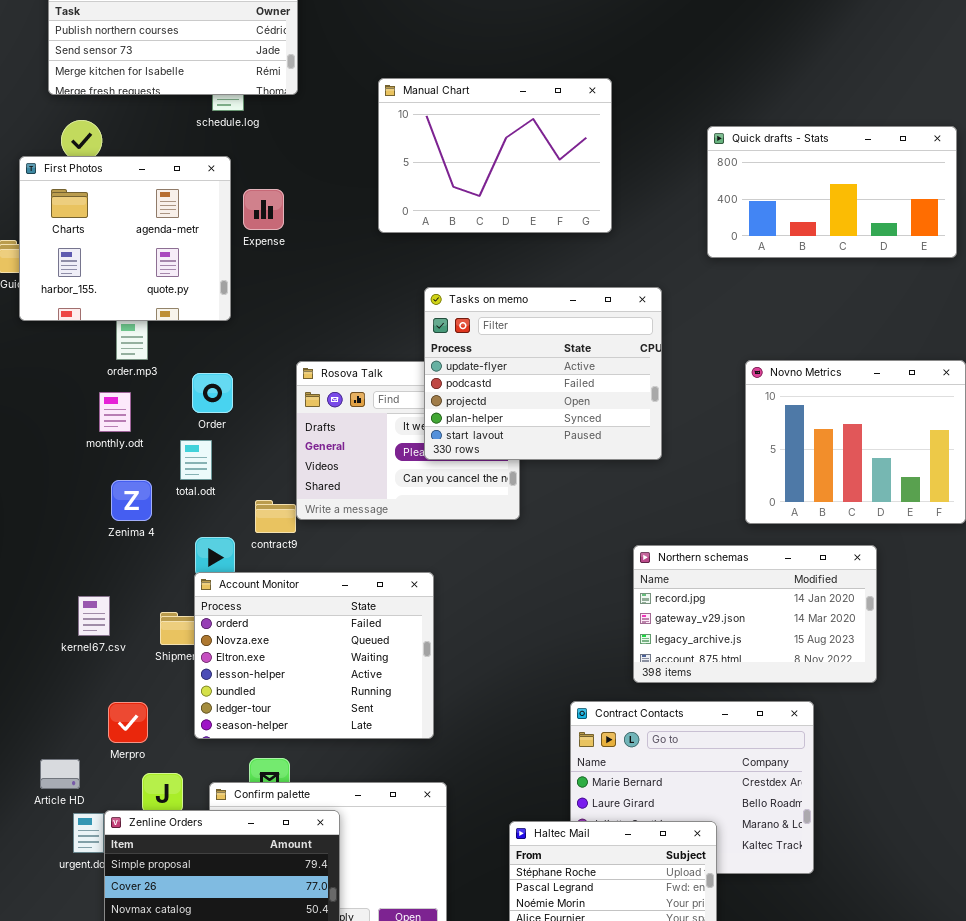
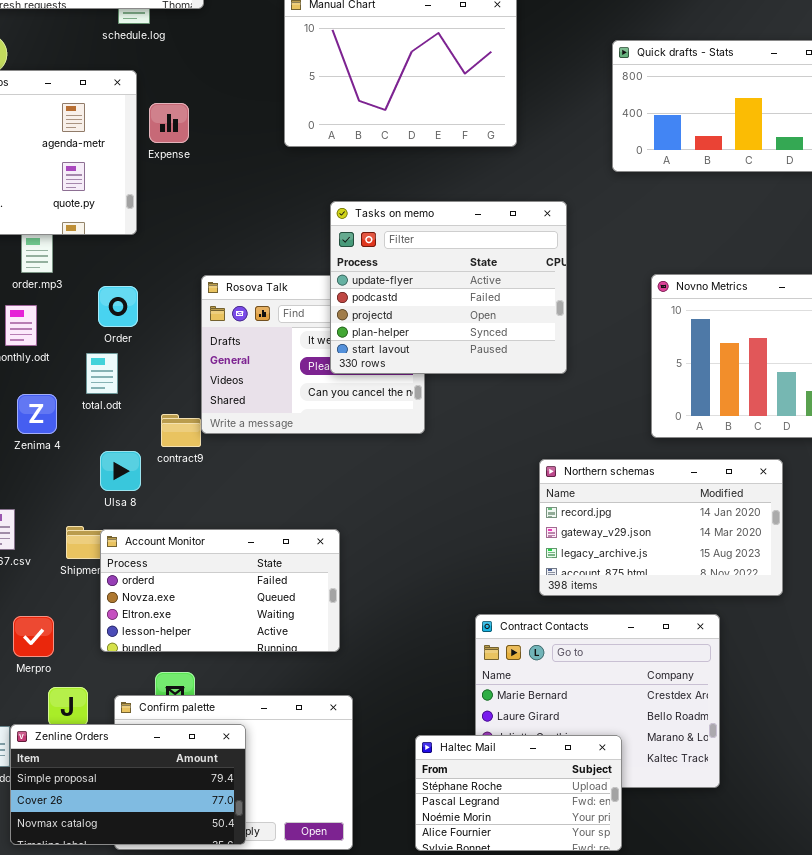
Account Monitor: [194,572,434,739] -> [100,529,340,652], resized

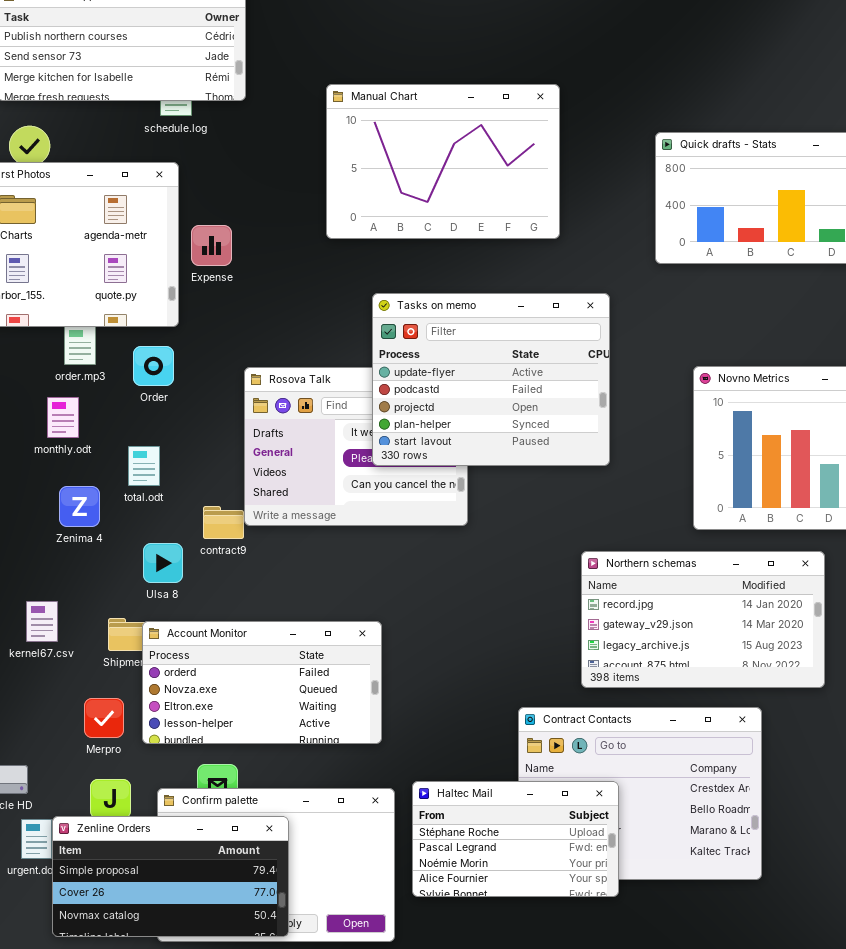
Expense: [149,103,189,143] -> [191,225,232,266], moved
Order: [98,286,138,327] -> [133,346,174,386], moved
Merpro: [13,616,54,657] -> [84,698,124,738], moved
Haltec Mail: [415,735,622,851] -> [412,781,619,897], moved

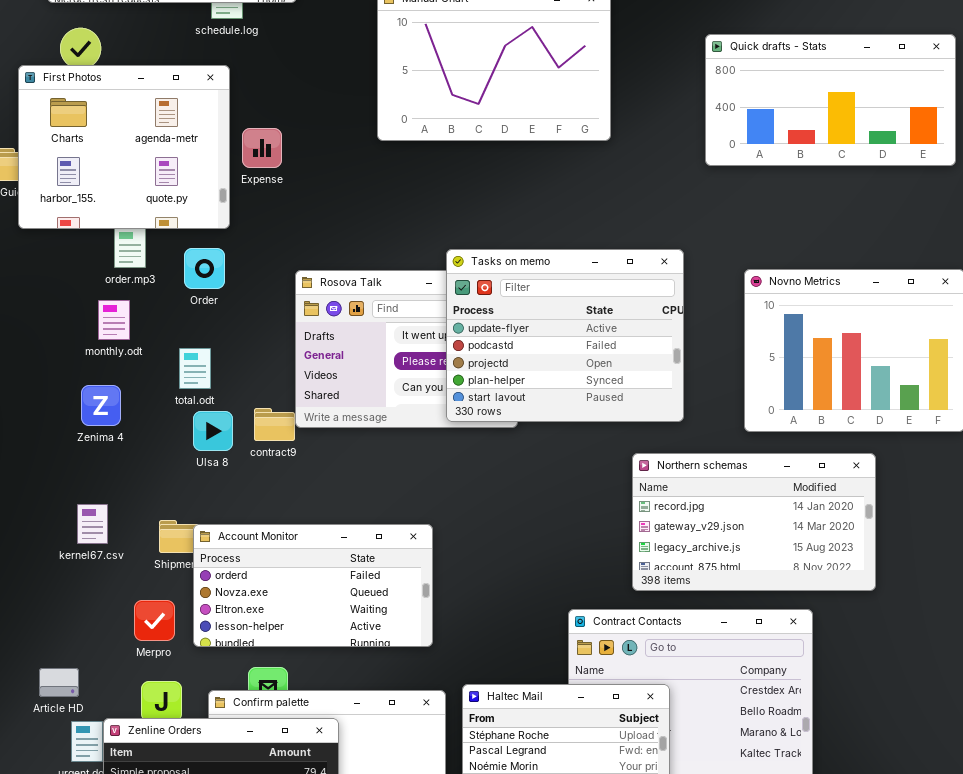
Tasks on memo: [372,293,610,466] -> [446,249,684,422], moved
Zenima 4: [59,486,100,527] -> [81,385,121,426], moved
Ulsa 8: [143,543,183,583] -> [193,411,233,451], moved

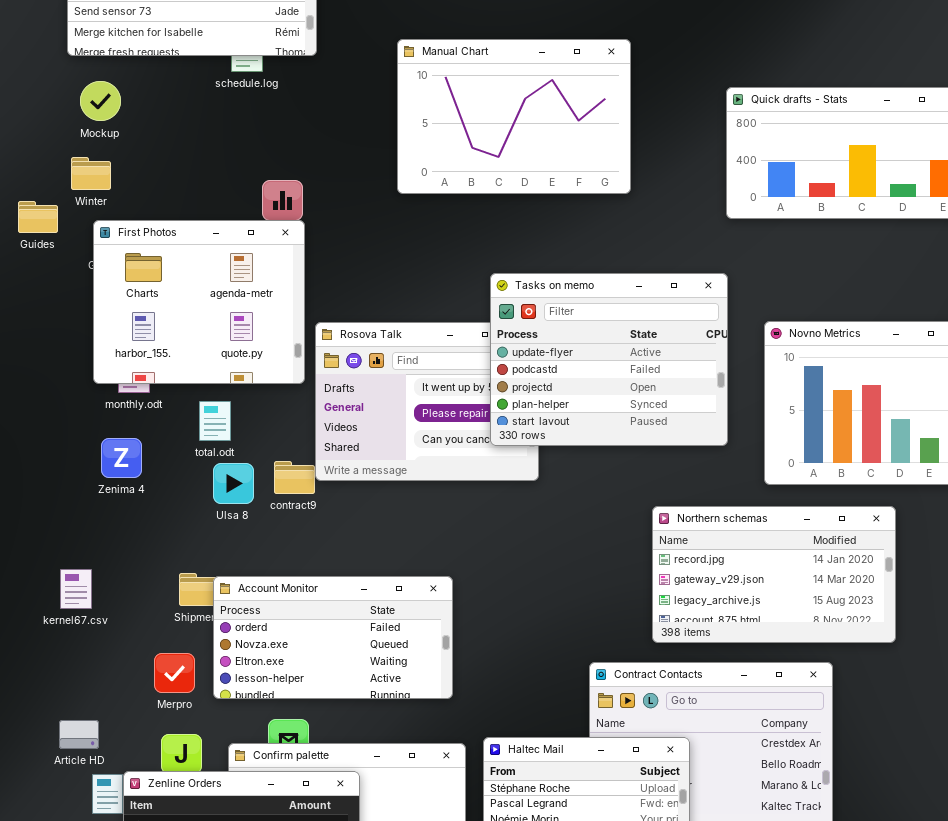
First Photos: [18,65,230,229] -> [93,220,305,384], moved
Tasks on memo: [446,249,684,422] -> [490,273,728,446], moved
kernel67.csv: [77,504,108,544] -> [60,569,92,609], moved

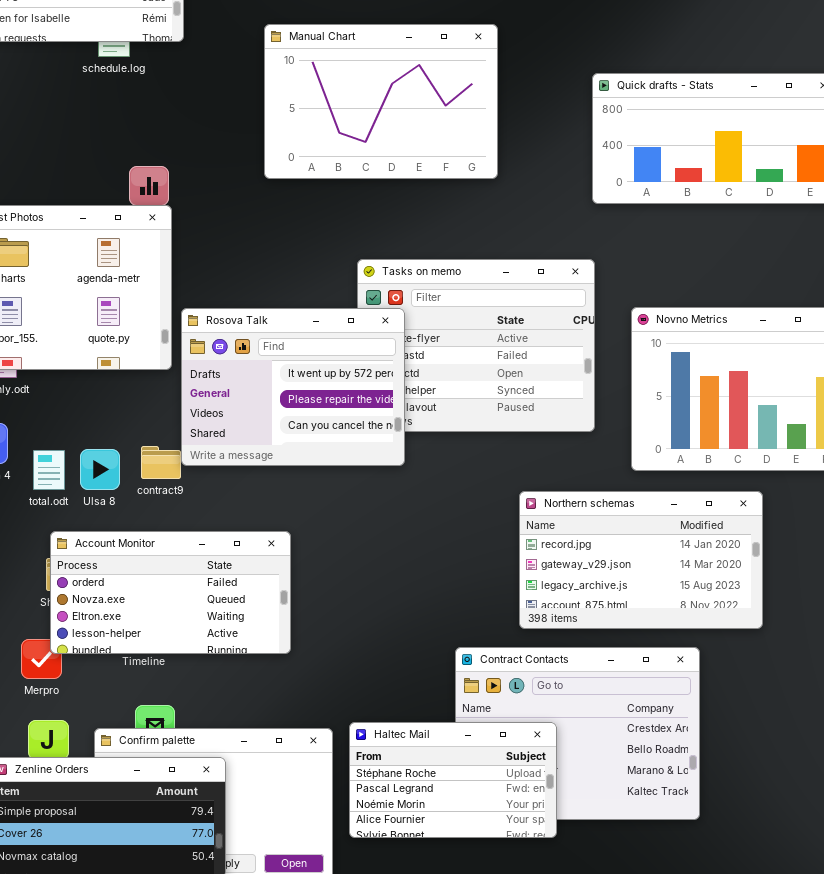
Rosova Talk: [315,322,539,481] -> [181,308,405,466], raised
total.odt: [199,401,231,441] -> [33,450,65,490], moved
Account Monitor: [213,576,453,699] -> [50,531,291,654], moved

